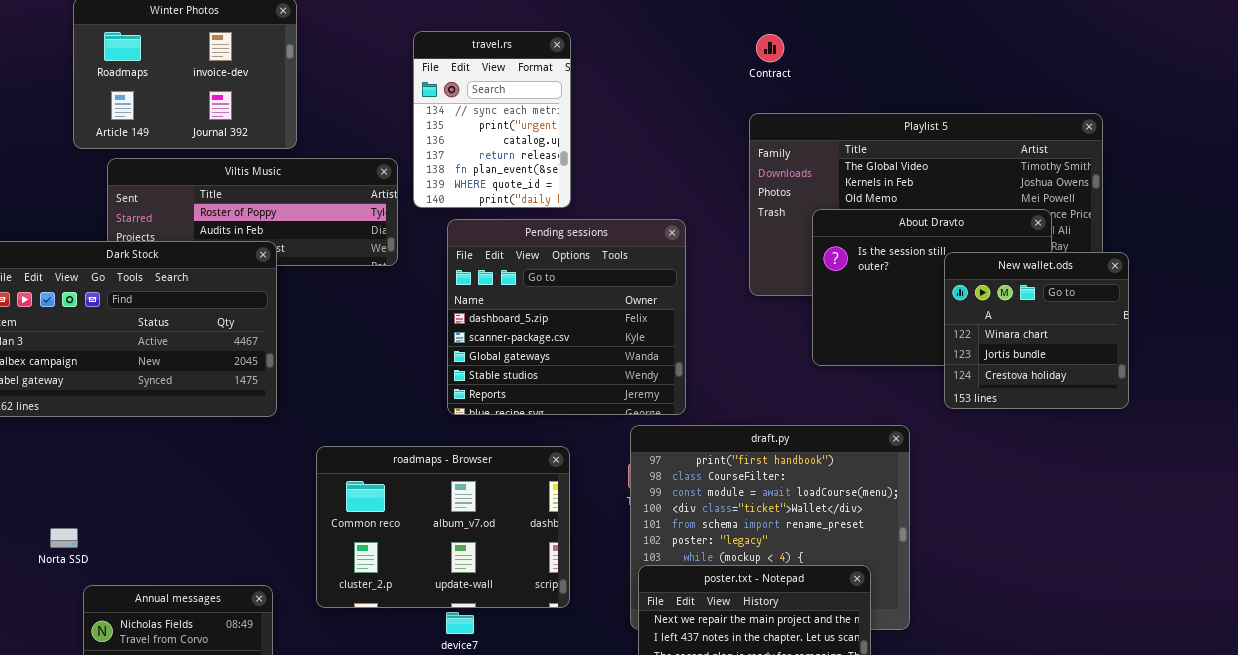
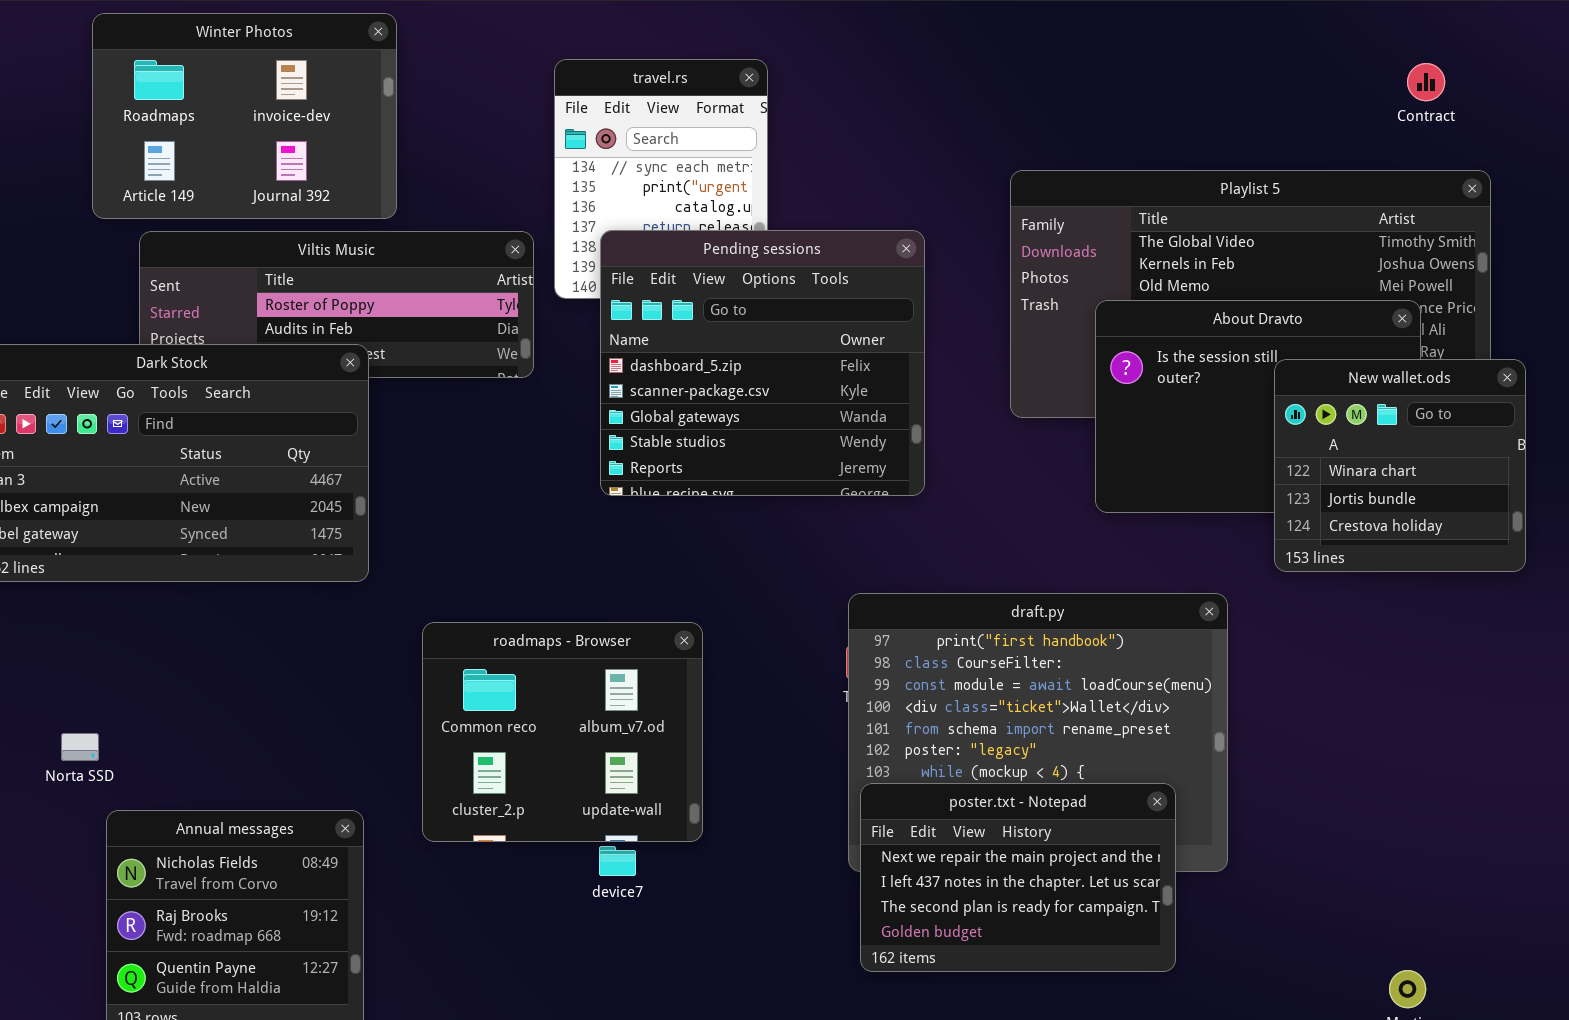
Contract: [756,34,784,62] -> [1407,63,1445,101], moved
Pending sessions: [447,219,686,415] -> [600,230,925,496], moved
roadmaps - Browser: [316,446,570,608] -> [422,622,703,842], resized

